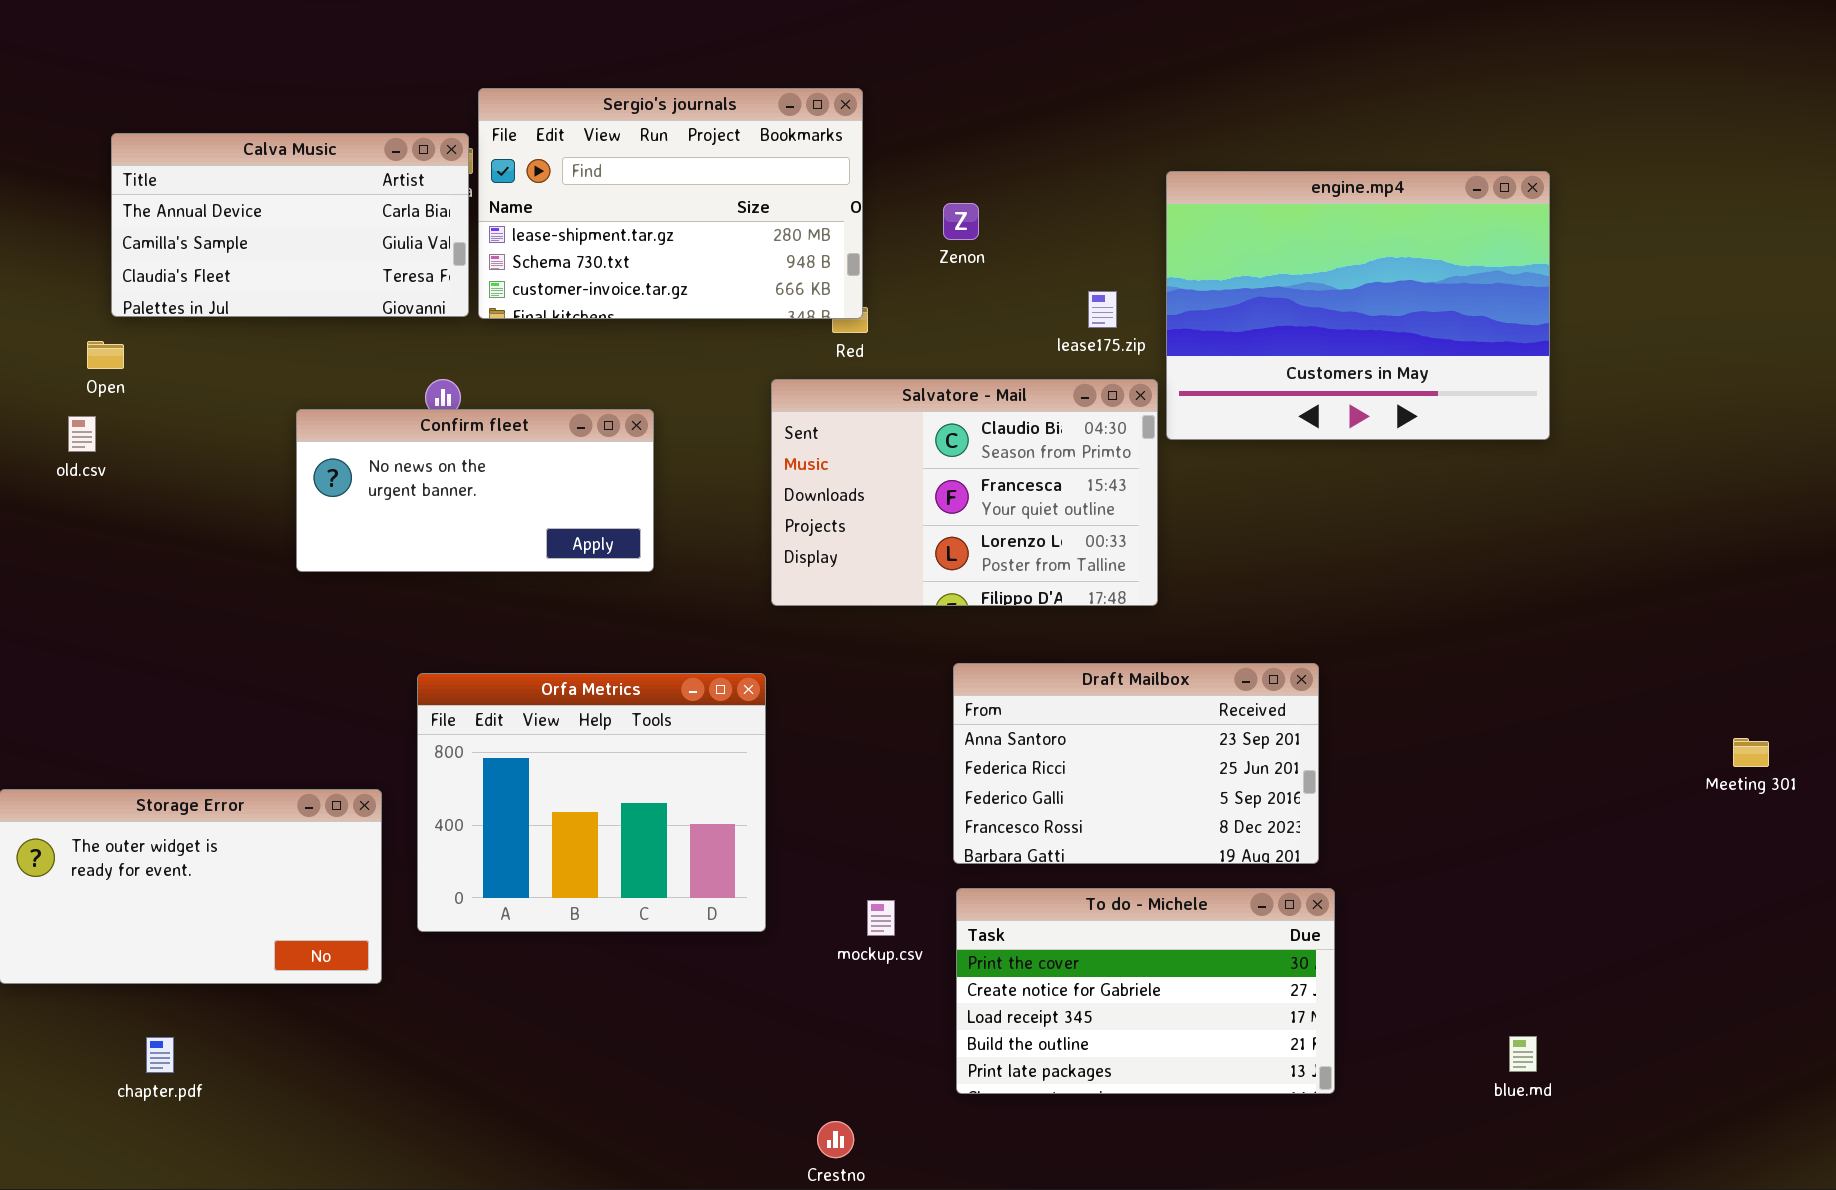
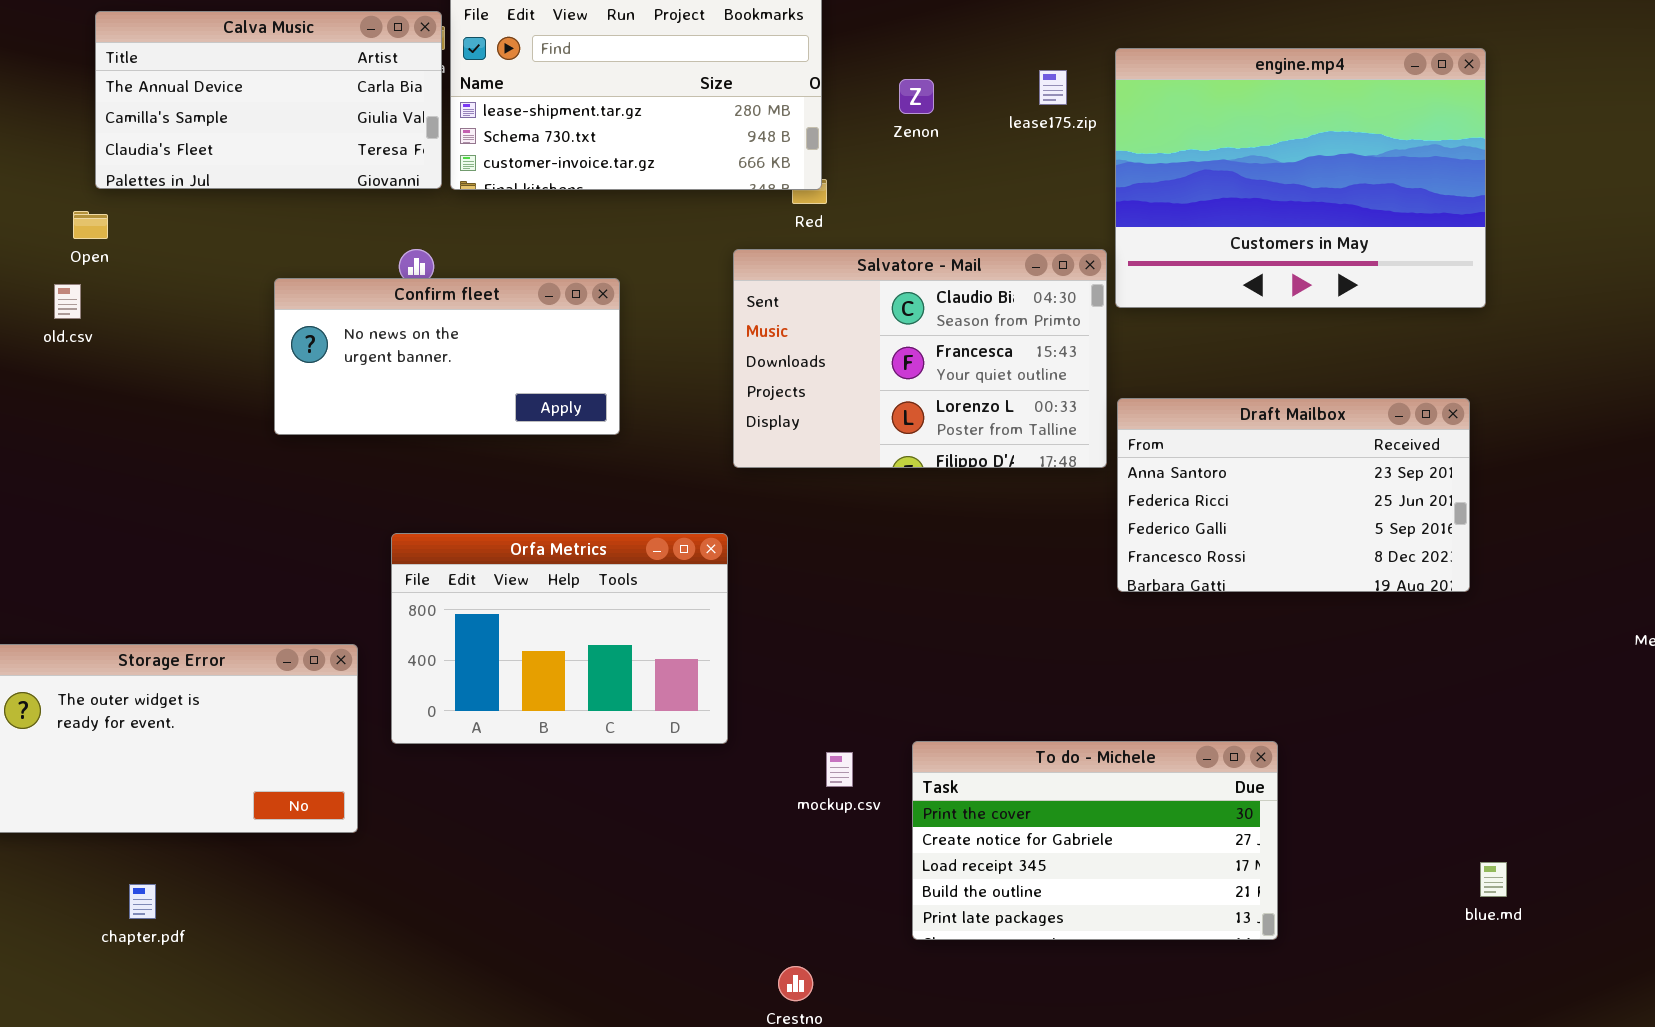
lease175.zip: [1088,291,1117,328] -> [1039,70,1067,105], moved
Draft Mailbox: [953,663,1319,864] -> [1117,398,1470,592], moved
Orfa Metrics: [417,673,766,932] -> [391,533,728,744], resized
blue.md: [1509,1036,1537,1072] -> [1480,862,1507,897], moved

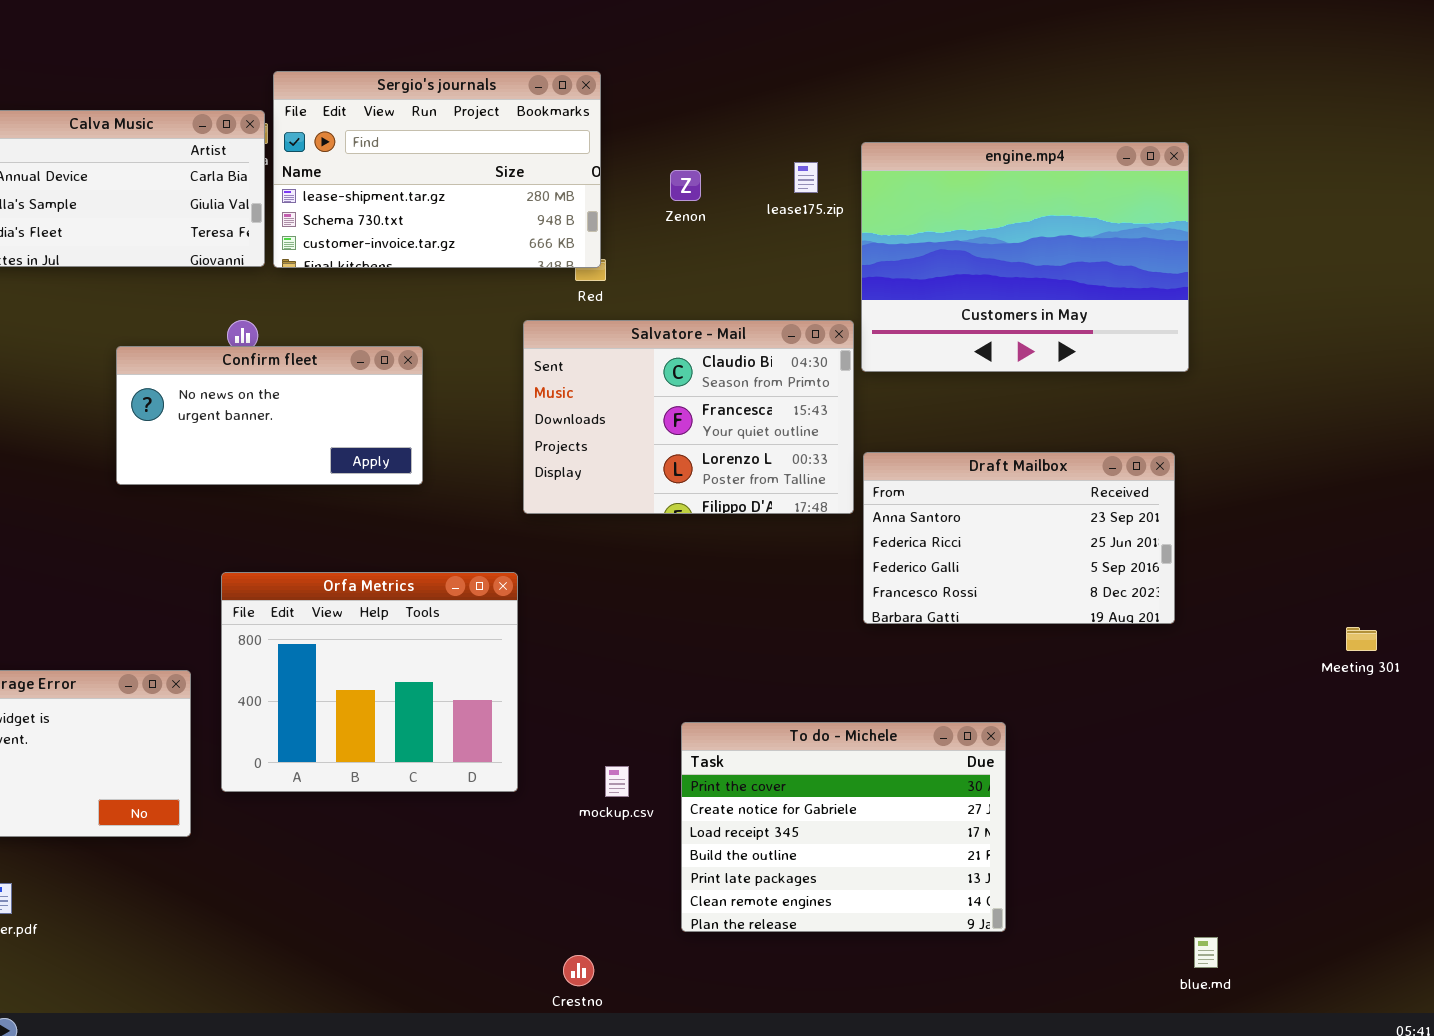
Orfa Metrics: [391,533,728,744] -> [221,572,518,792], resized
To do - Michele: [912,741,1278,940] -> [681,722,1006,932], resized
blue.md: [1480,862,1507,897] -> [1194,937,1218,968], moved

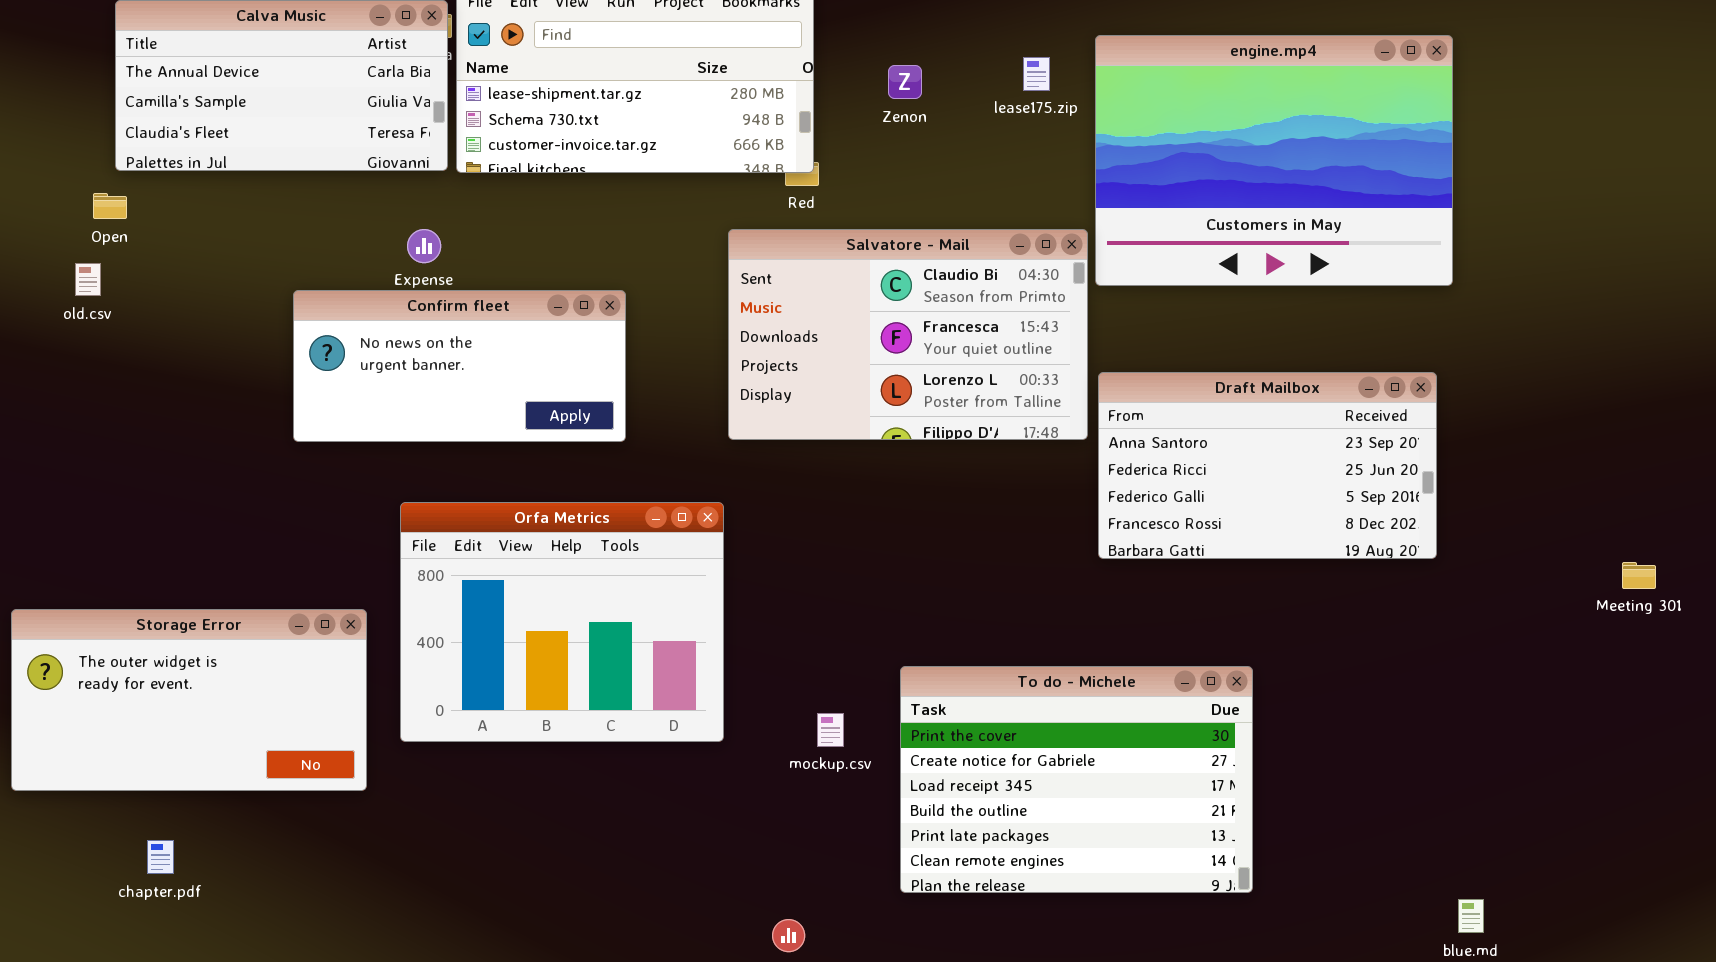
Confirm fleet: [116,346,423,485] -> [293,290,626,442], moved

